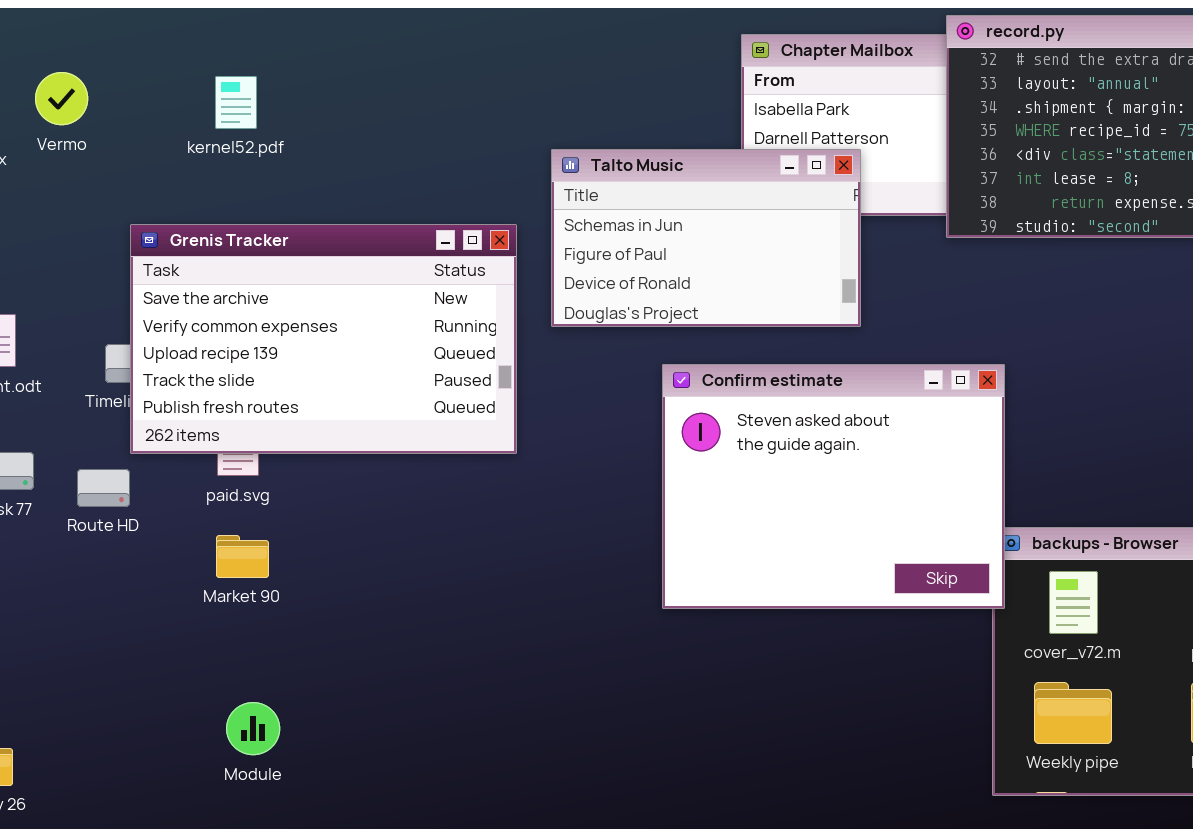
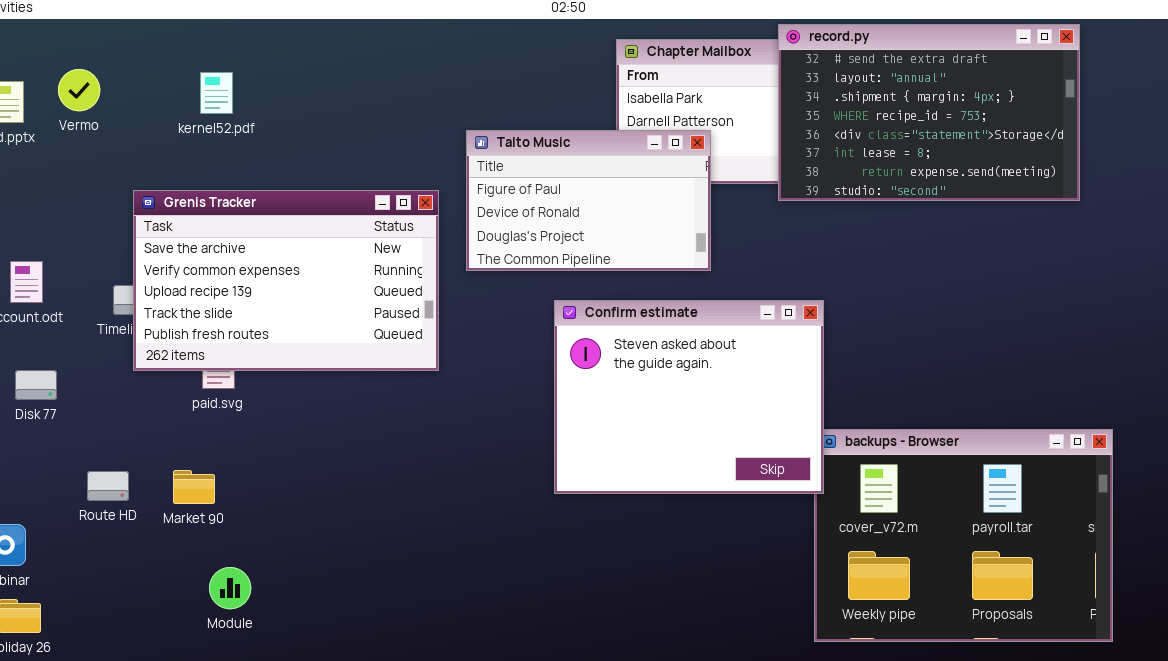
Talto Music: [551,149,861,327] -> [466,130,711,271], scrolled down 1 row
Route HD: [77,469,130,507] -> [87,471,129,501], moved
Market 90: [216,535,269,578] -> [173,470,215,504], moved

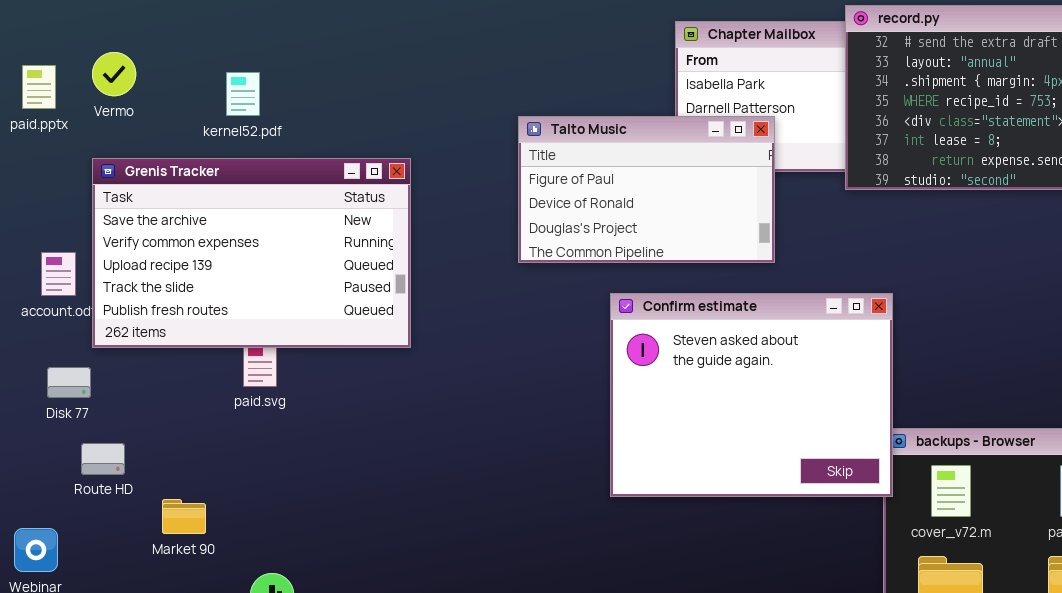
kernel52.pdf: [200,72,233,114] -> [226,72,260,116], moved
Grenis Tracker: [133,190,439,371] -> [92,158,411,348], moved
Market 90: [173,470,215,504] -> [162,499,206,534], moved
Route HD: [87,471,129,501] -> [81,443,125,475], moved

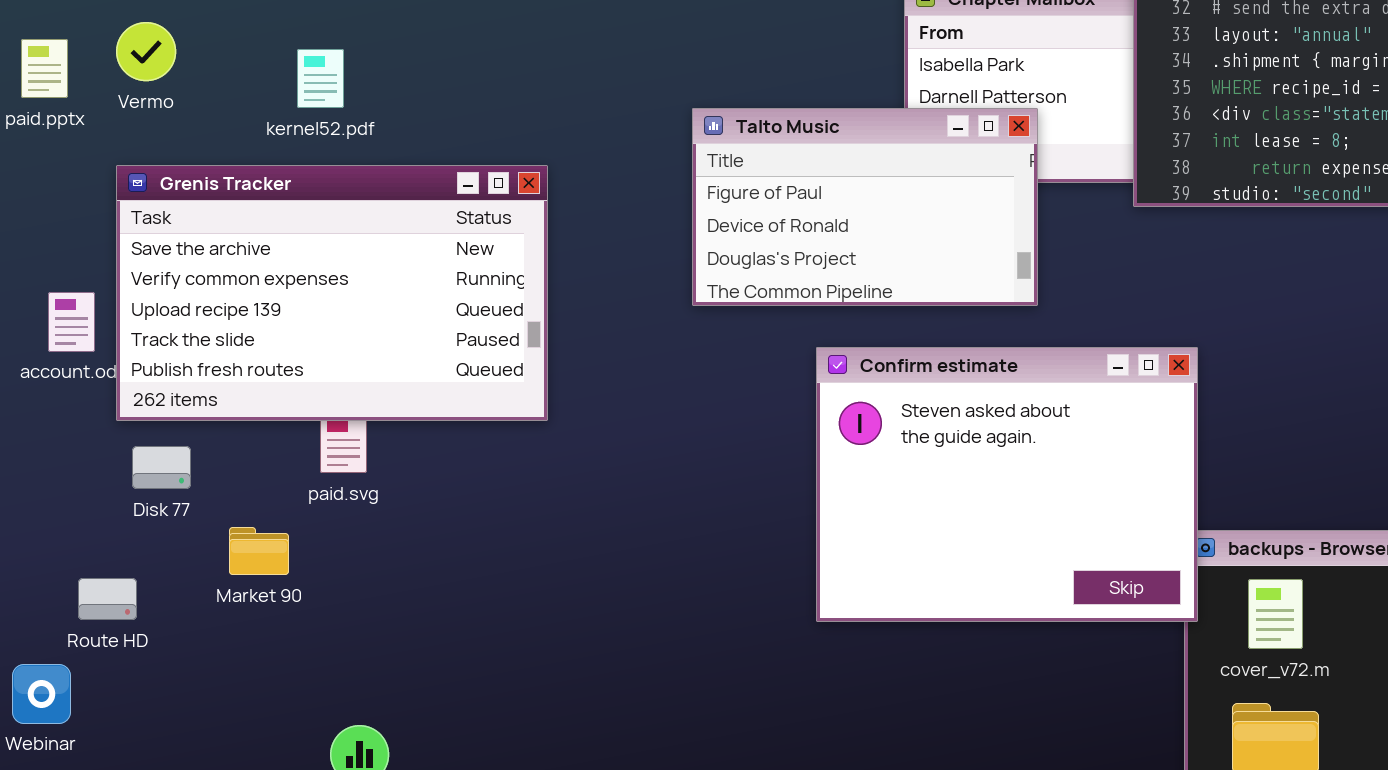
Disk 77: [47,367,91,398] -> [132,446,191,489], moved
Route HD: [81,443,125,475] -> [78,578,137,620], moved
Market 90: [162,499,206,534] -> [229,527,289,575], moved

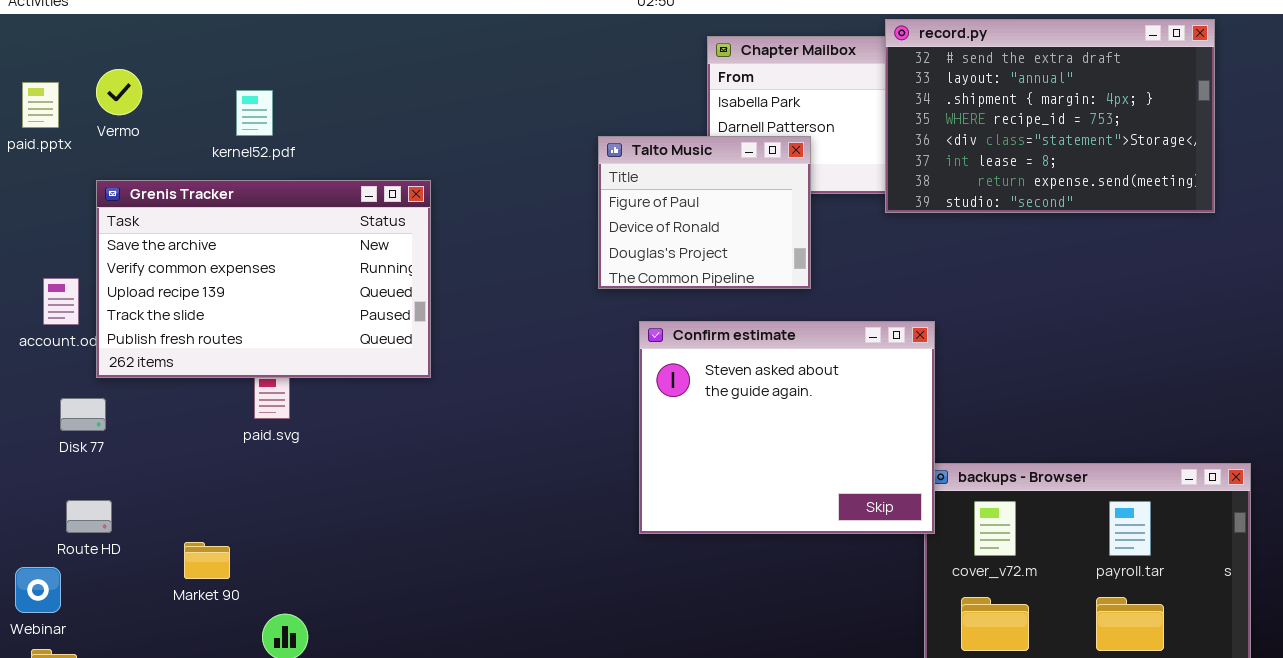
Talto Music: [692,108,1038,306] -> [598,136,811,289], resized
Disk 77: [132,446,191,489] -> [60,398,106,431], moved
Market 90: [229,527,289,575] -> [184,542,230,579], moved

